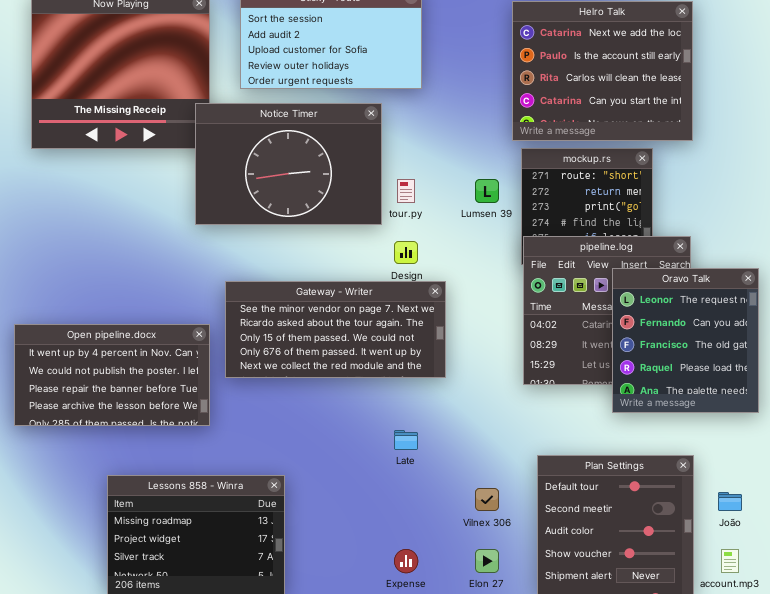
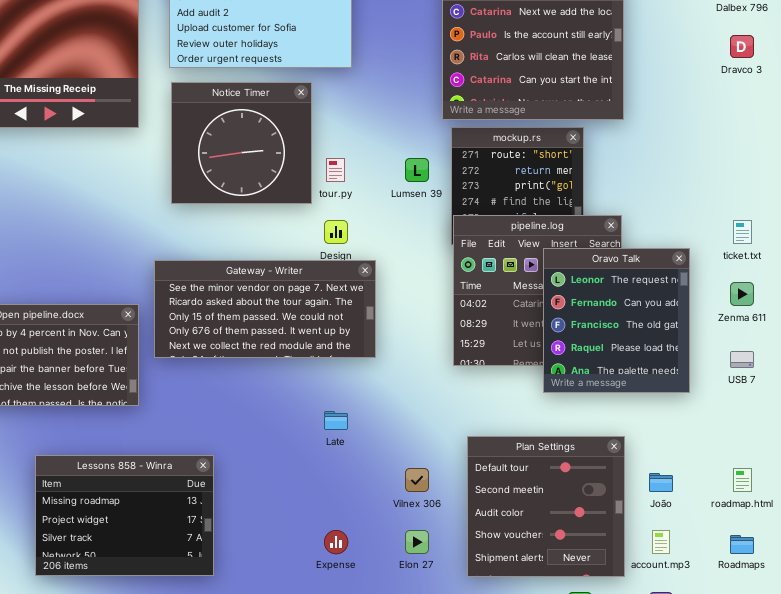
Notice Timer: [195,103,382,225] -> [171,82,312,204], resized

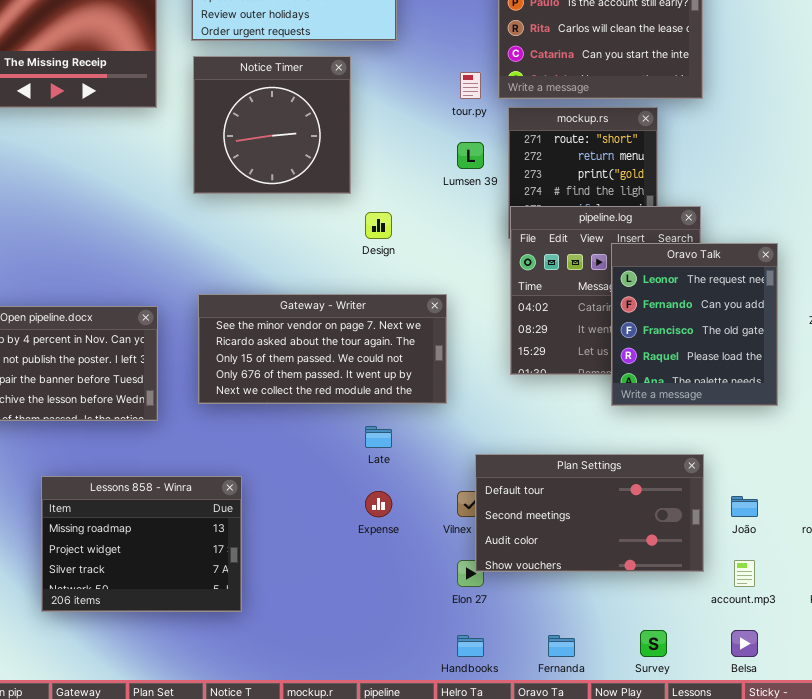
tour.py: [326,158,345,182] -> [460,72,481,99], moved
Gateway - Writer: [154,260,376,358] -> [198,294,447,404], moved
Plan Settings: [467,436,625,577] -> [475,454,704,572], resized
Expense: [324,530,348,554] -> [365,491,392,517], moved

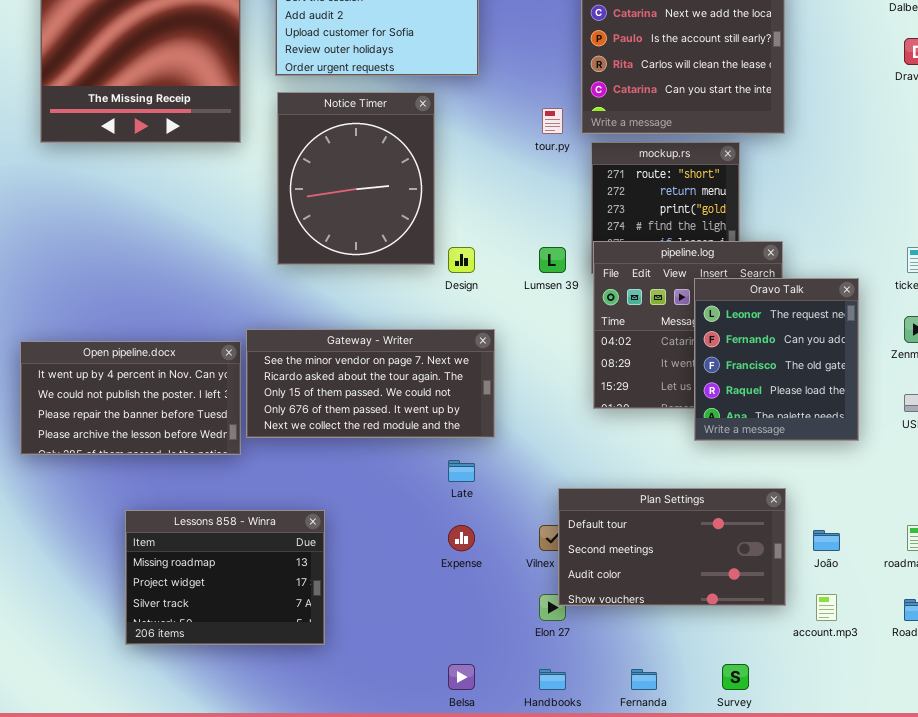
Notice Timer: [193,56,351,194] -> [277,92,435,265], resized
Lumsen 39: [457,142,484,169] -> [539,247,566,273], moved
Gateway - Writer: [198,294,447,404] -> [246,329,495,438], moved
Belsa: [731,630,758,657] -> [448,664,475,690], moved

